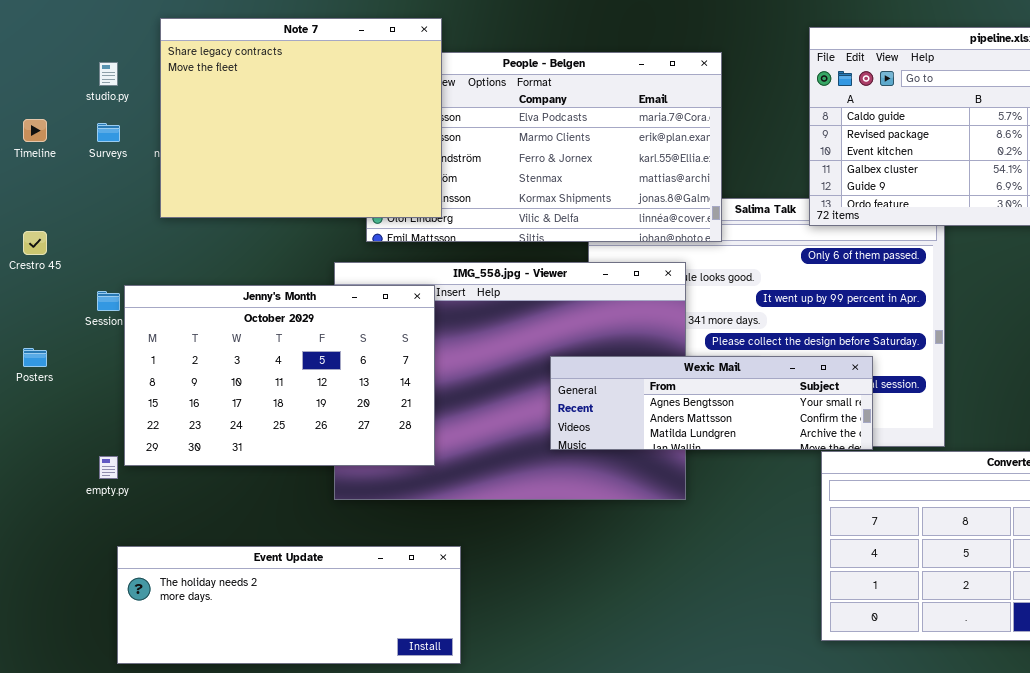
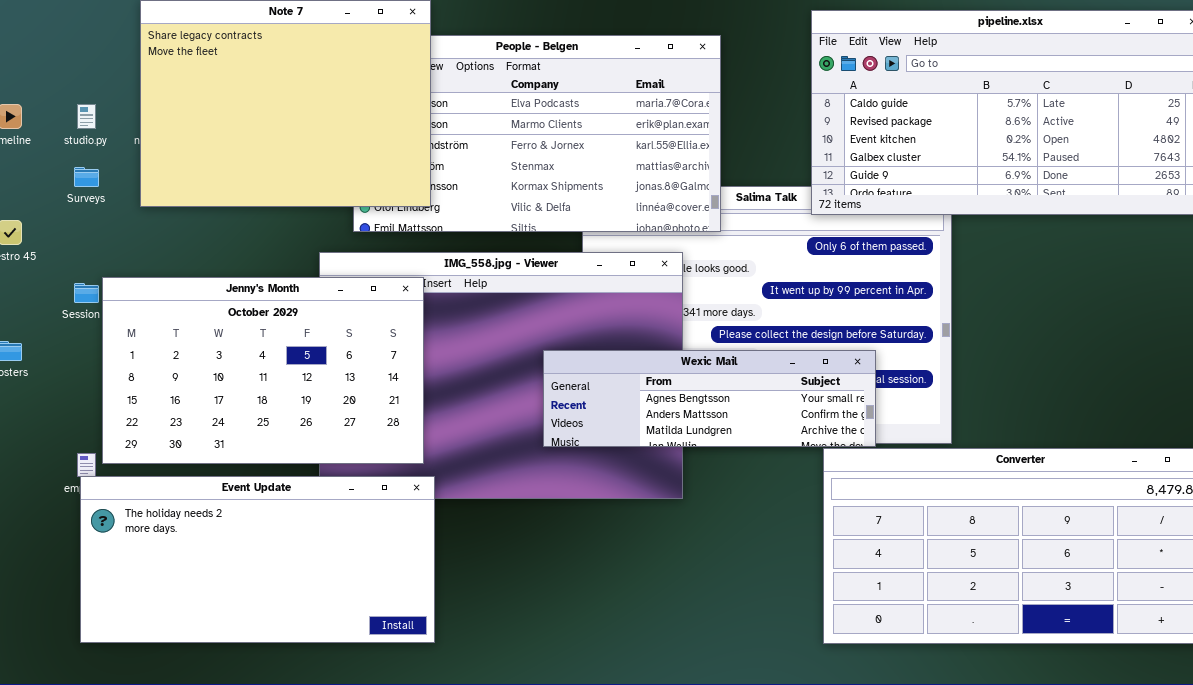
studio.py: [99,62,118,86] -> [77,104,96,129], moved
Surveys: [97,123,120,142] -> [74,167,99,187], moved
Event Update: [117,546,461,664] -> [80,476,435,643], moved, resized

